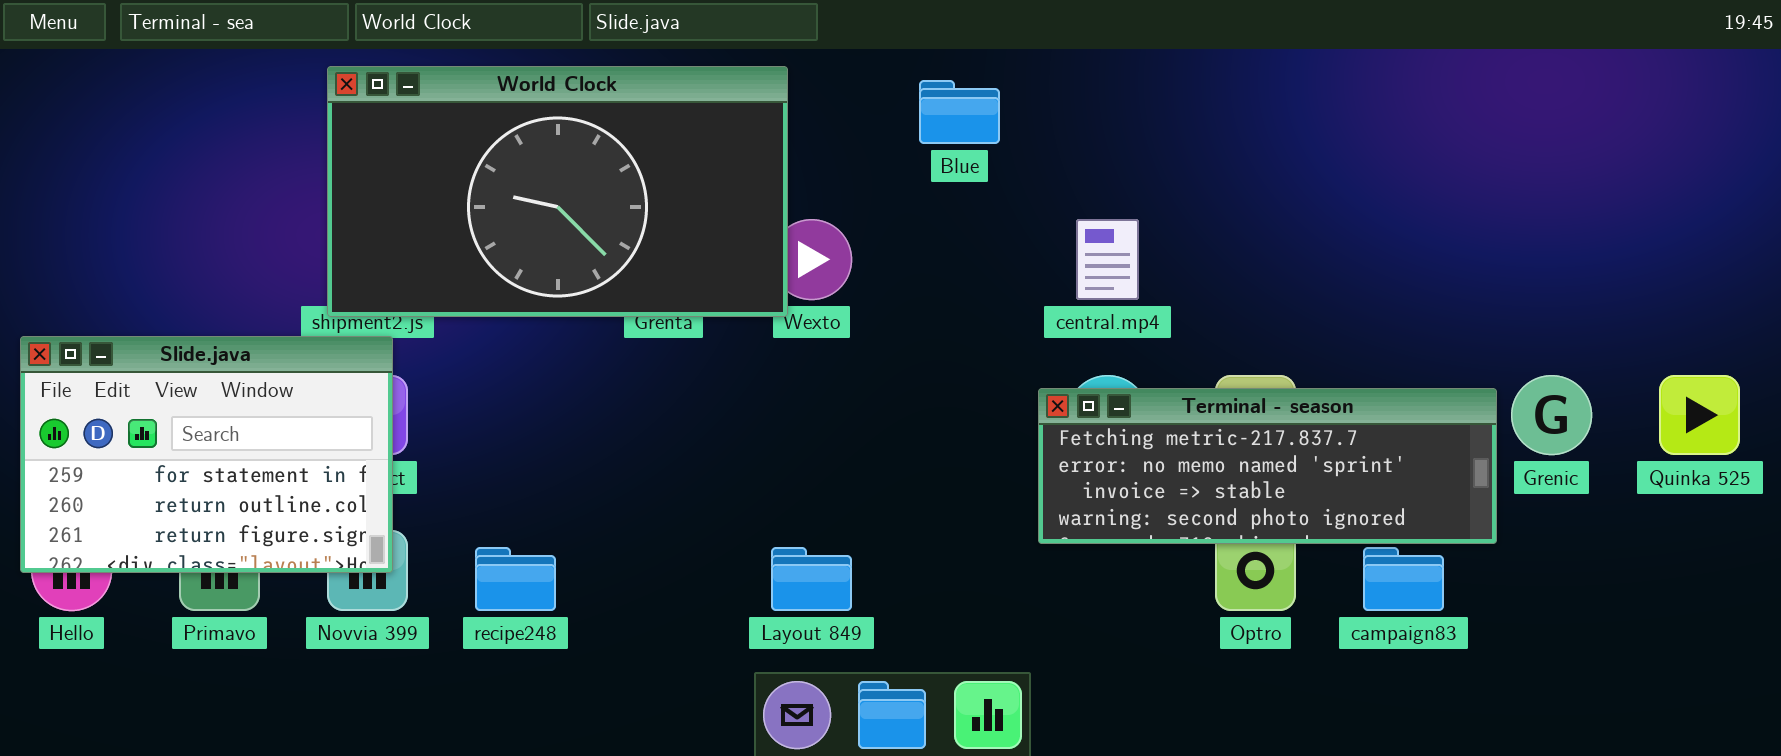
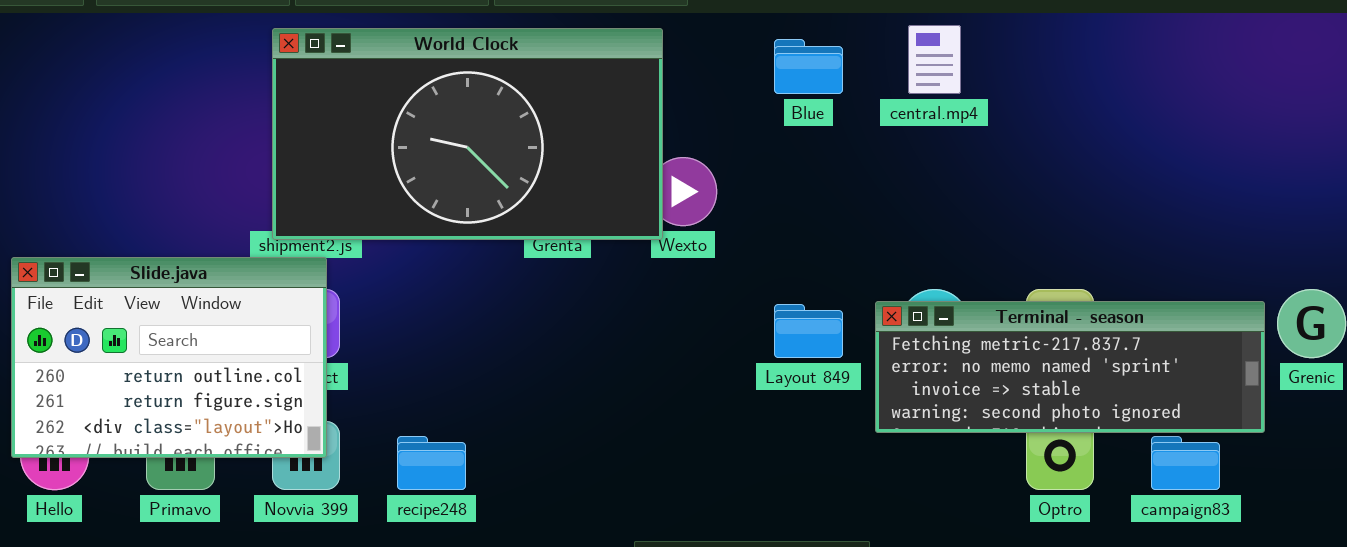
central.mp4: [1076,219,1139,300] -> [908,25,961,94], moved
Slide.java: [20,336,393,573] -> [11,257,327,458], scrolled down 1 row
Layout 849: [771,547,852,611] -> [774,304,843,358], moved

